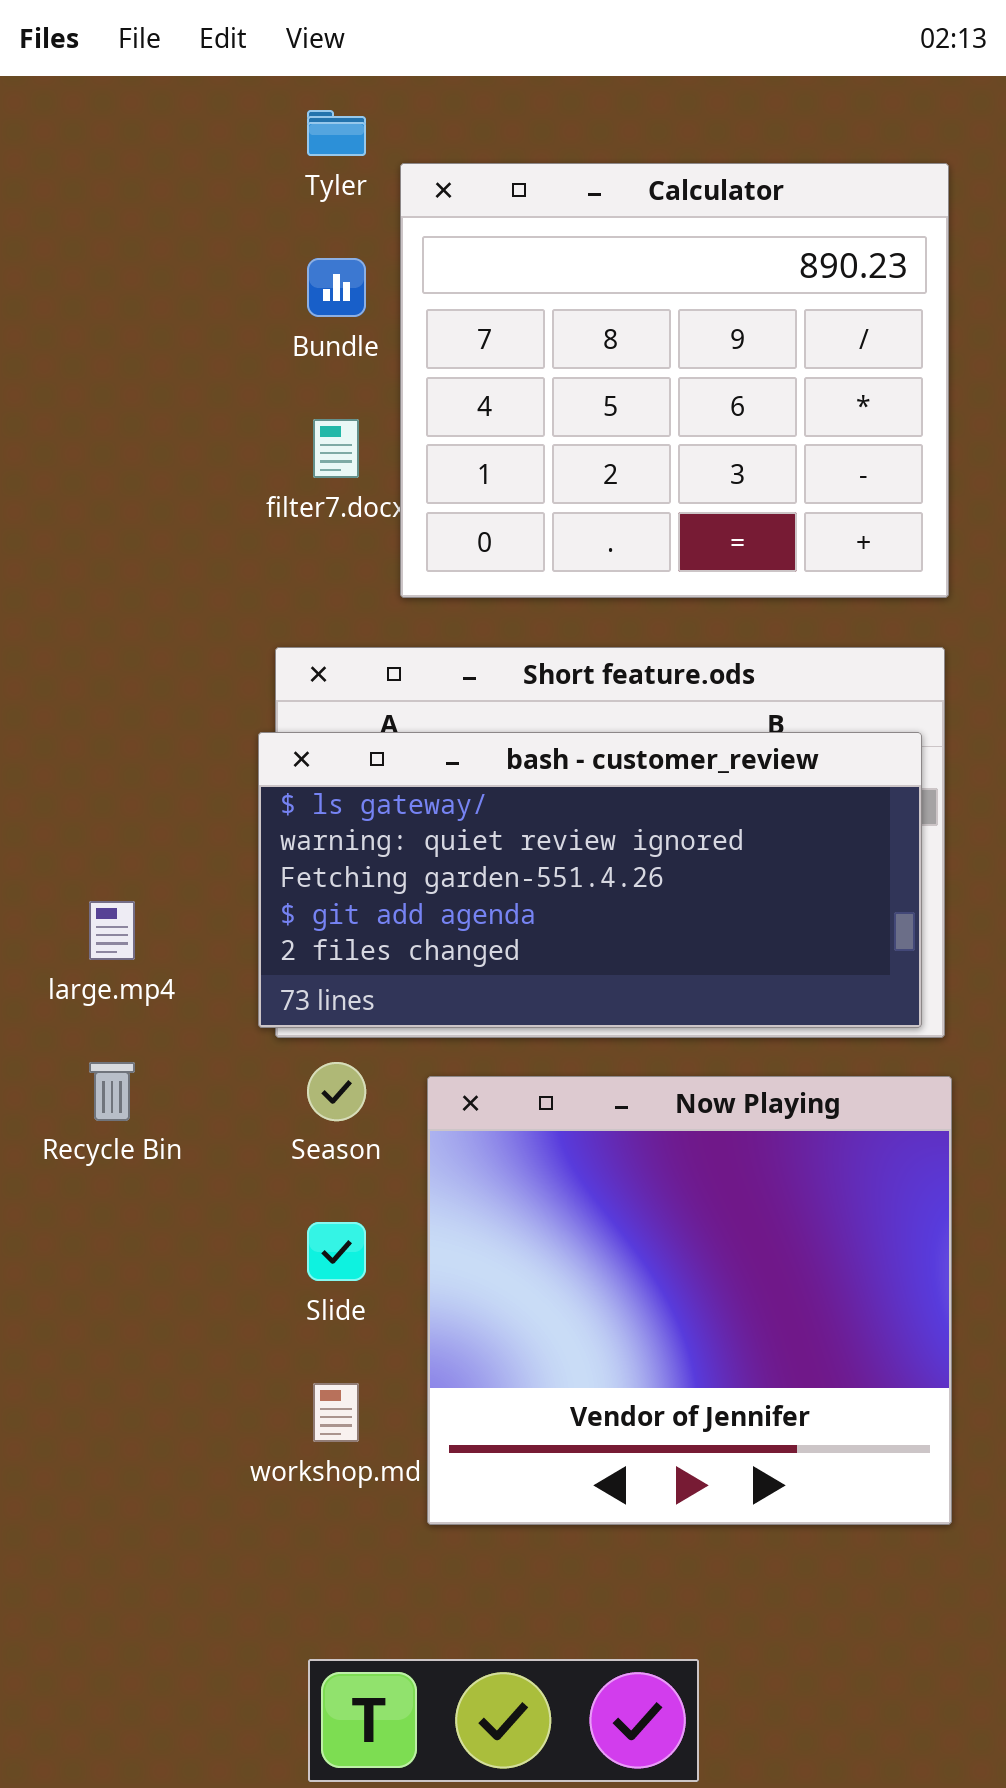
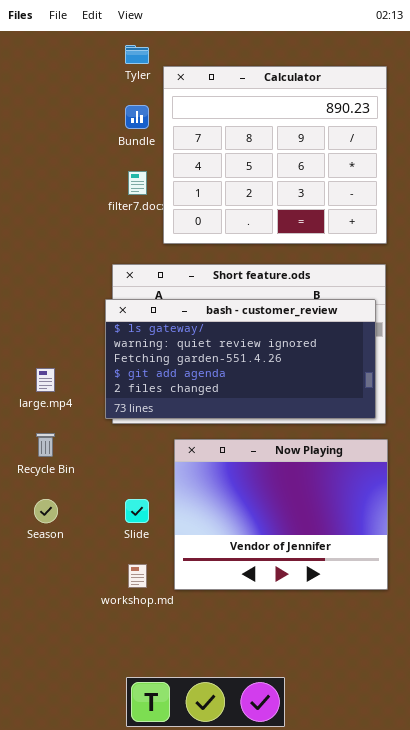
Season: [307,1062,366,1121] -> [34,499,58,523], moved
Now Playing: [427,1076,952,1525] -> [174,439,388,590], resized

